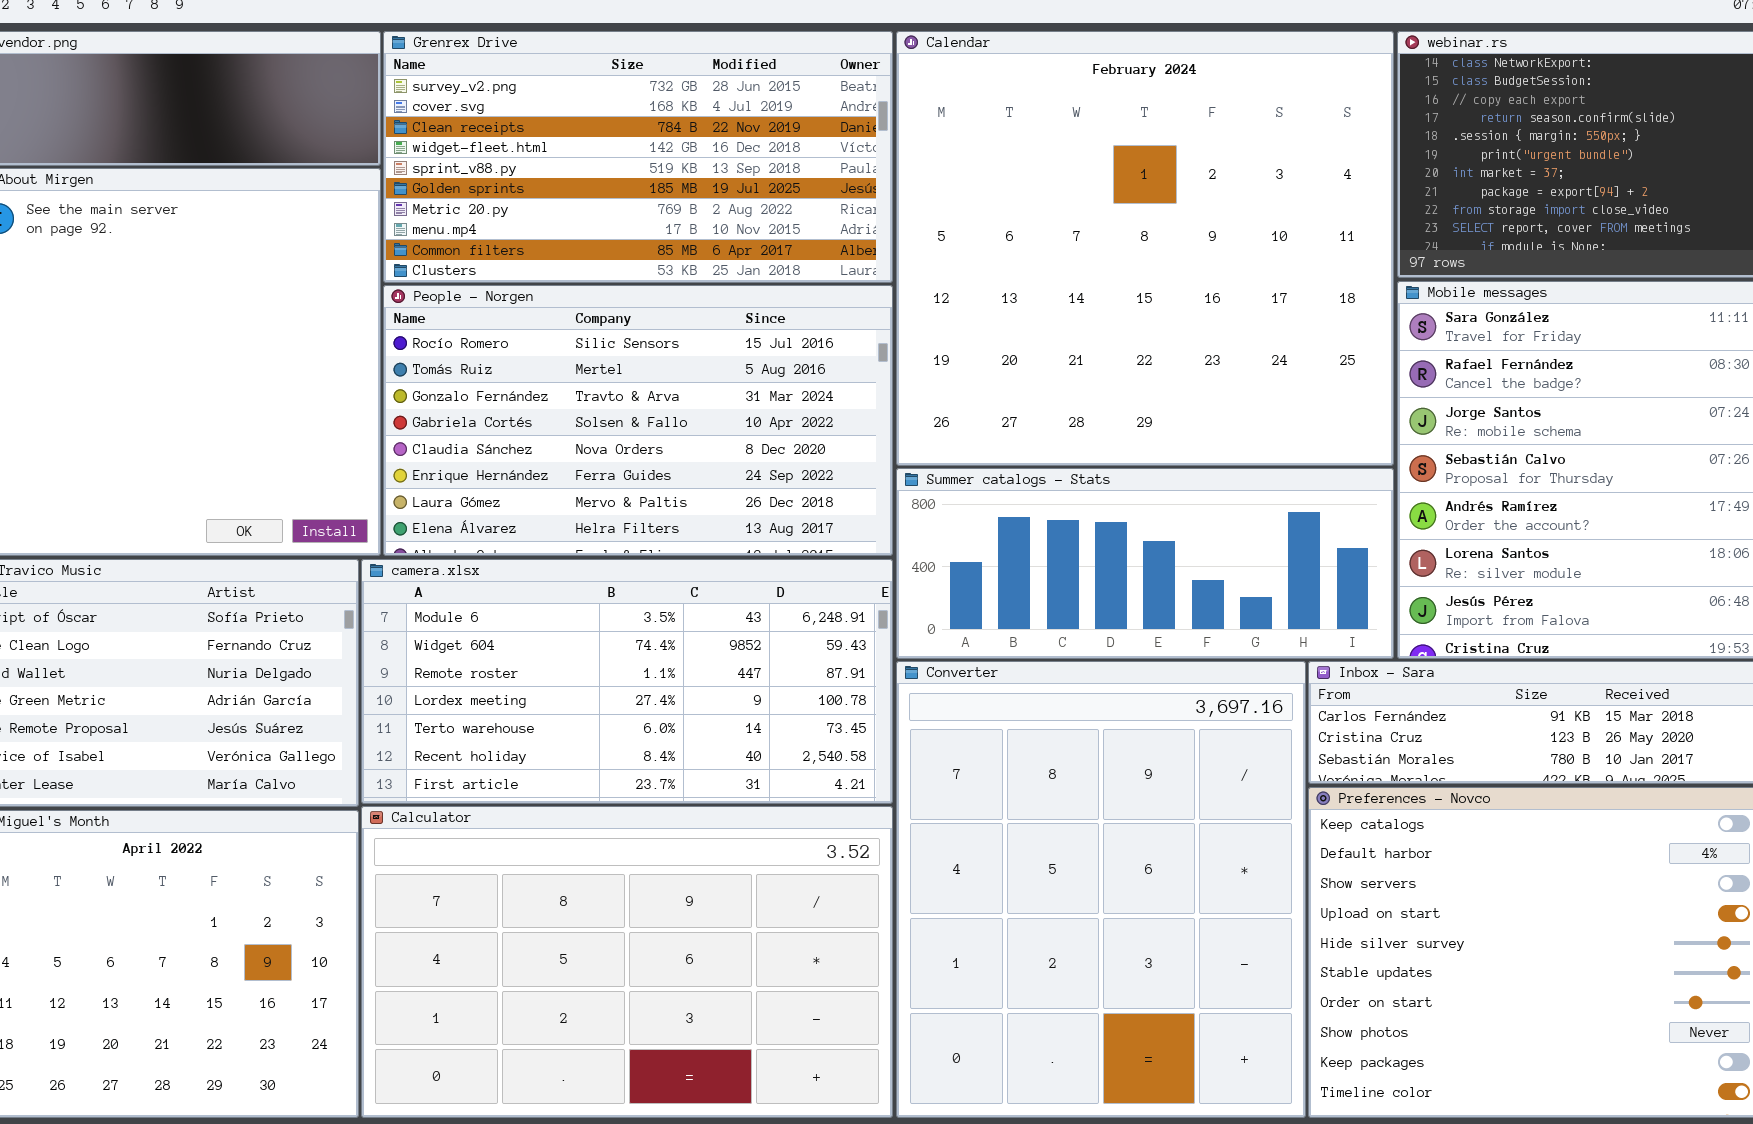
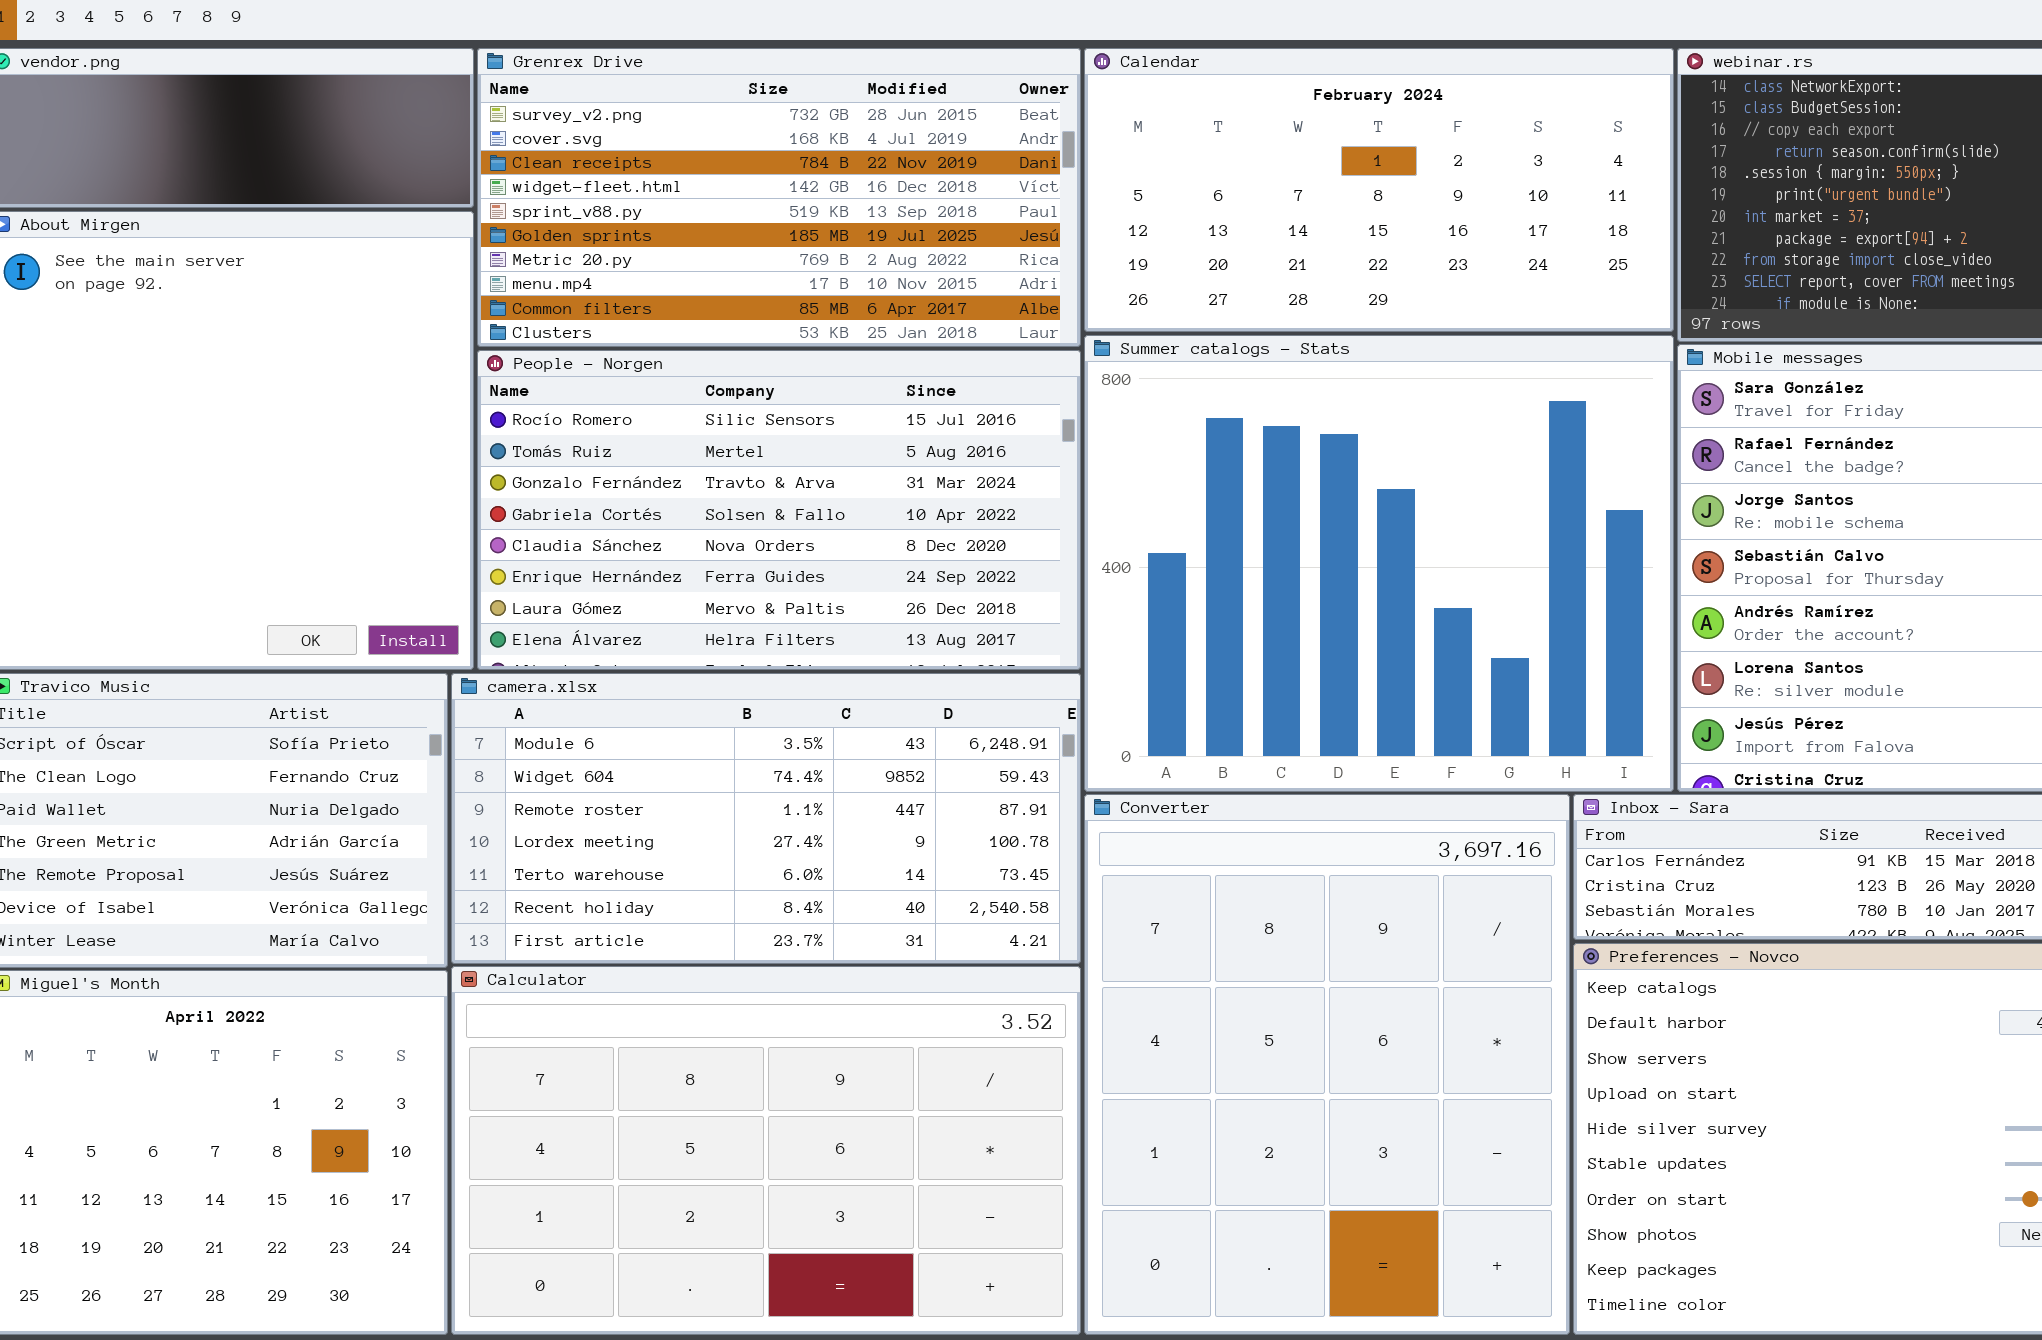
Calendar: [896,31,1394,466] -> [1084,48,1674,332], resized
Summer catalogs - Stats: [896,468,1394,659] -> [1084,335,1674,792], resized

